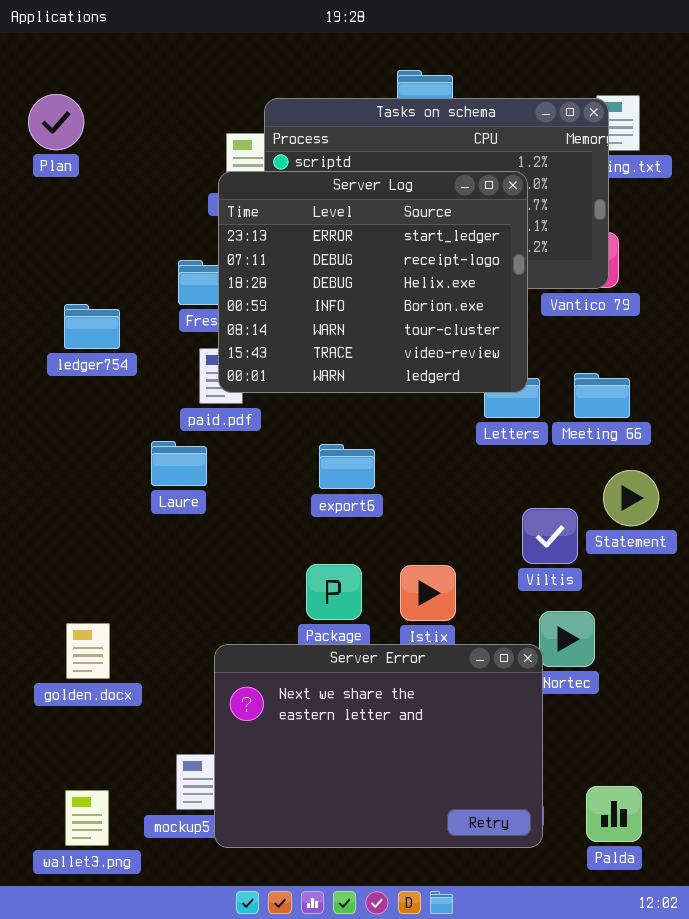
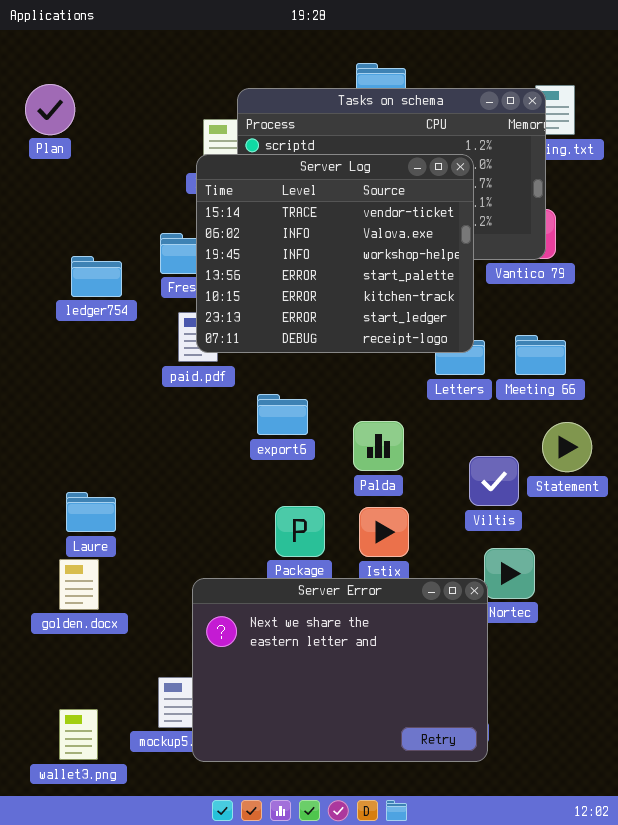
Server Log: [218,171,528,393] -> [196,154,474,353], scrolled up 5 rows
ledger754: [64,304,120,349] -> [71,256,122,297], moved
Laure: [151,441,207,486] -> [66,492,116,532], moved
export6: [319,444,375,489] -> [257,394,308,435], moved
Palda: [586,786,642,842] -> [353,421,404,471], moved

